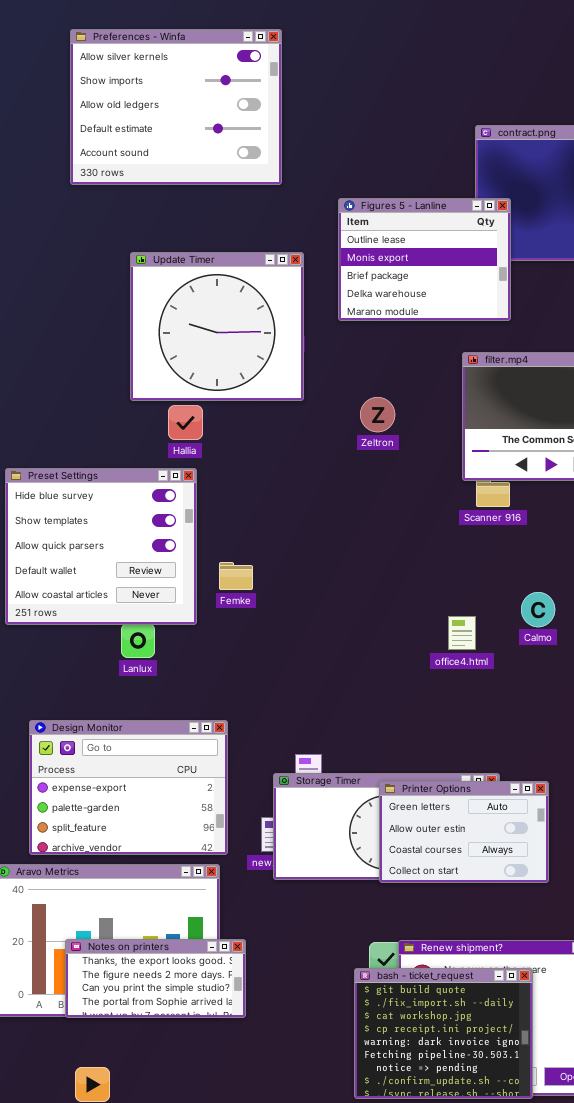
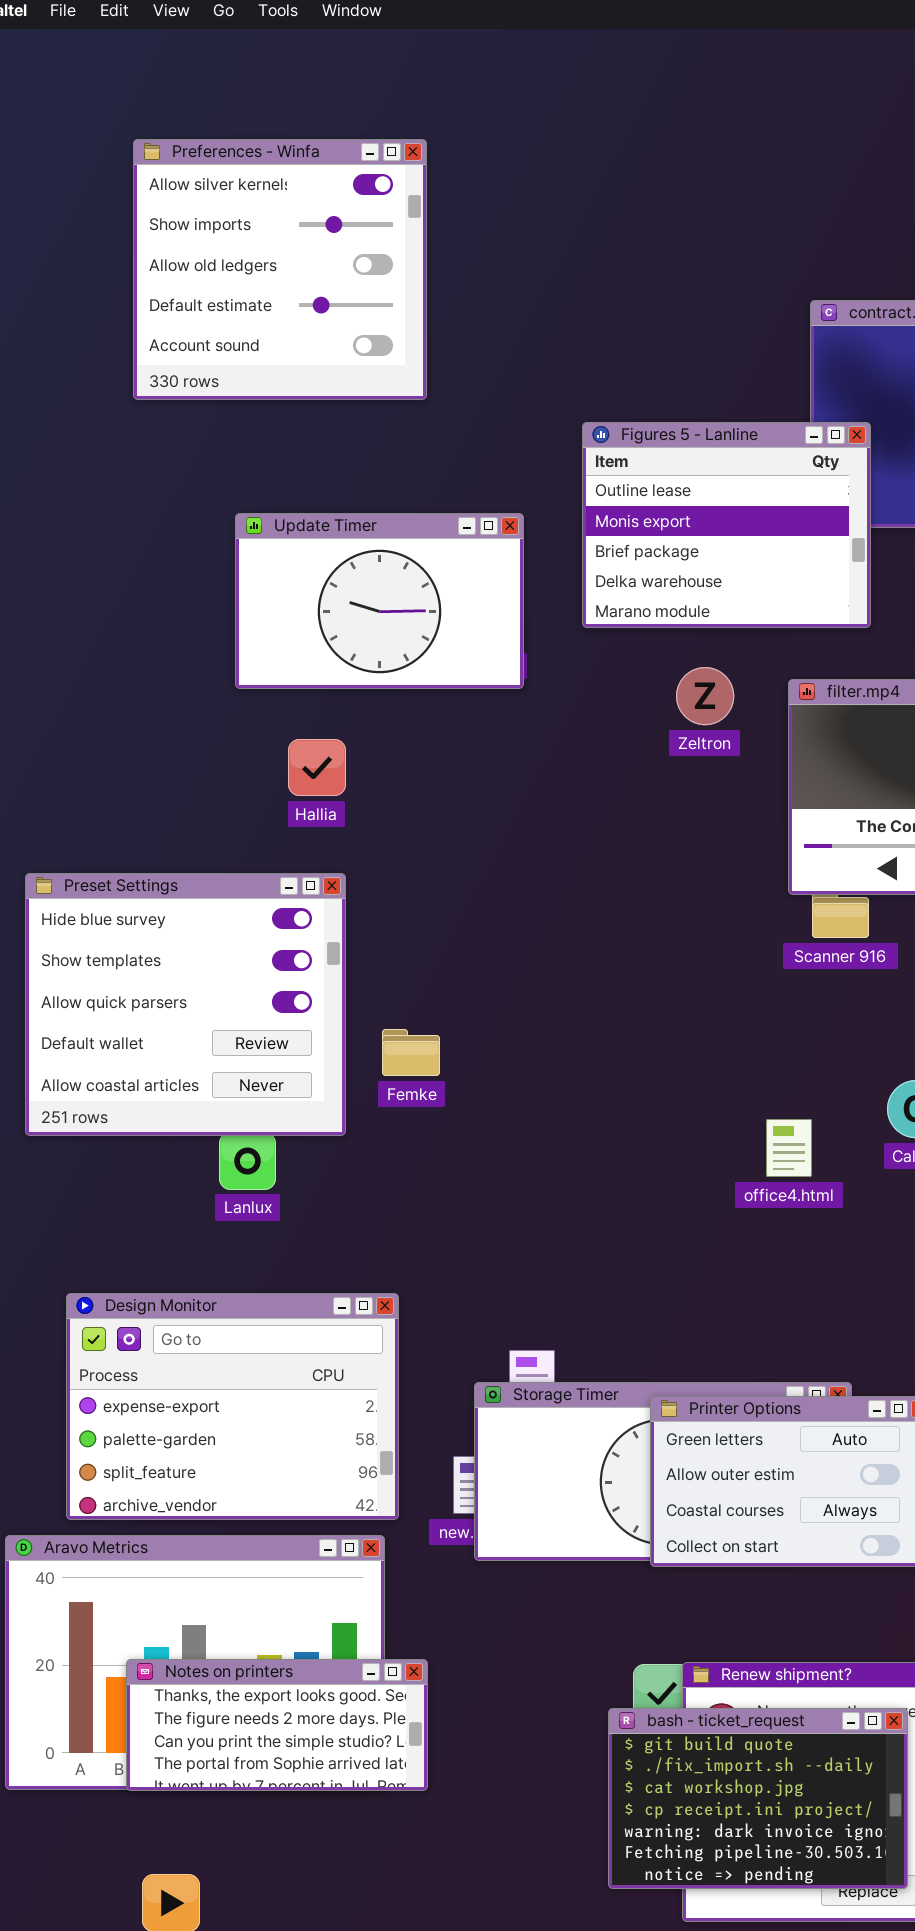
Preferences - Winfa: [70,29,282,185] -> [133,139,427,400], resized
Update Timer: [130,252,304,401] -> [235,513,524,689], resized
Zeltron: [360,397,395,432] -> [676,667,734,725], moved
Hallia: [168,405,203,440] -> [288,739,346,796], moved
bash - ticket_request: [354,968,533,1099] -> [608,1708,908,1889], resized

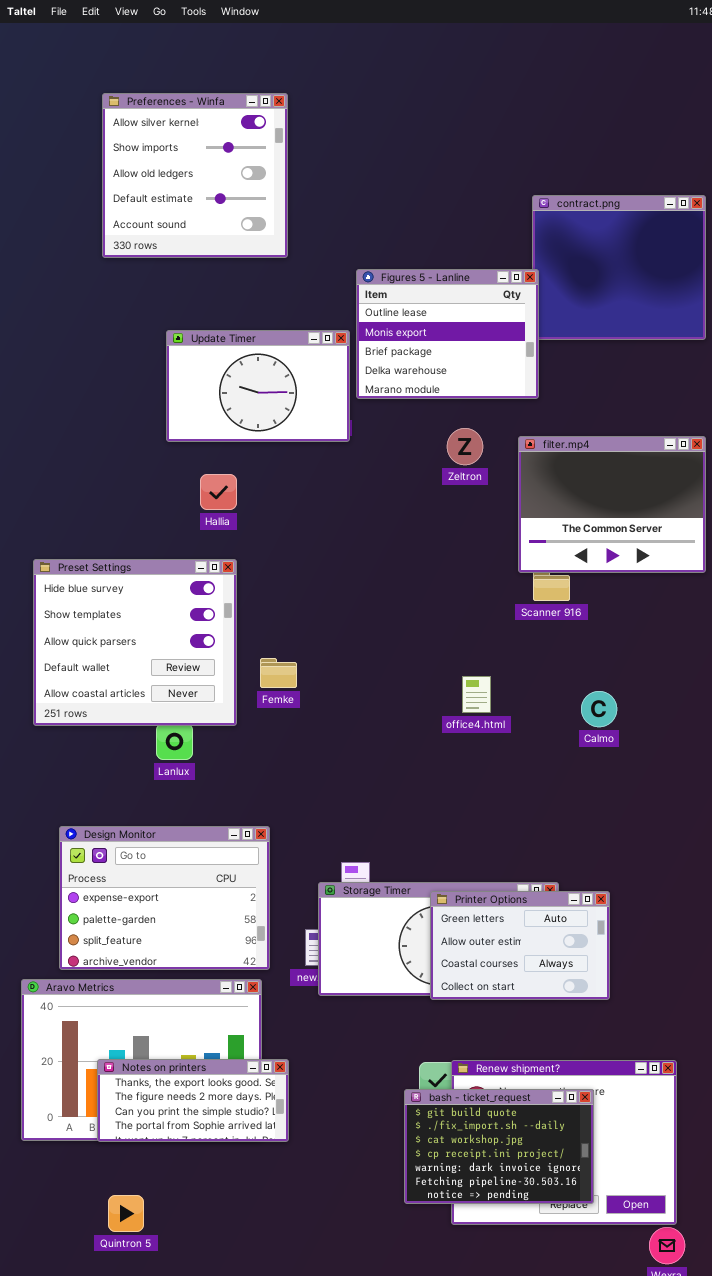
Figures 5 - Lanline: [582,422,871,628] -> [356,269,539,399], moved
office4.html: [766,1119,812,1177] -> [462,676,491,713], moved

